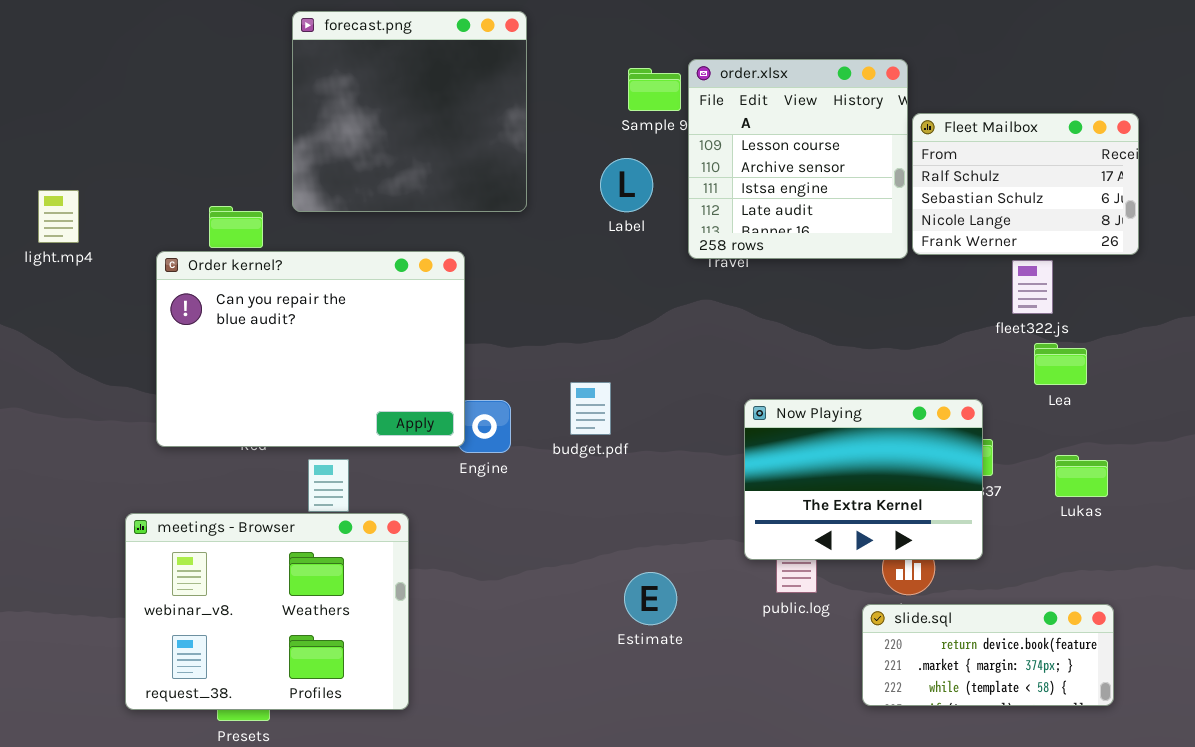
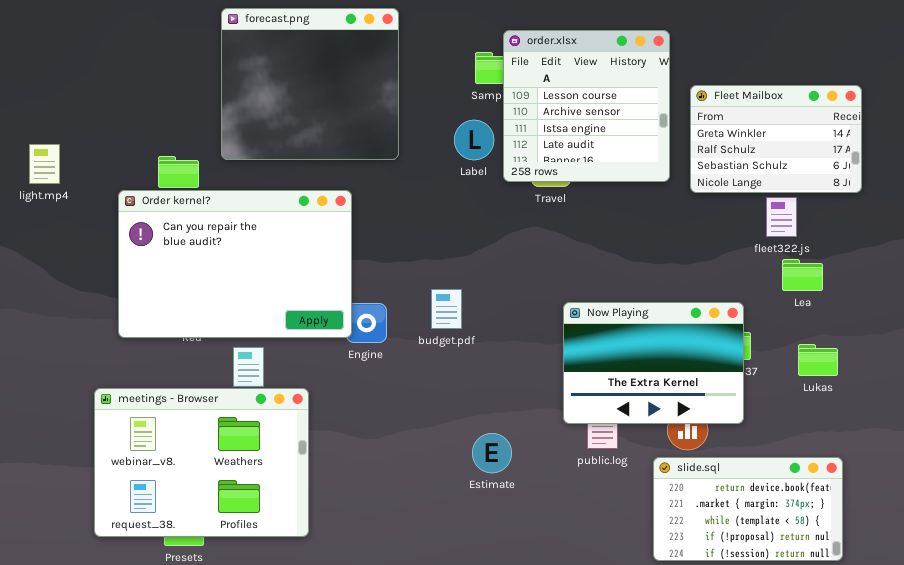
order.xlsx: [688,59,908,259] -> [503,30,670,182], moved
Fleet Mailbox: [912,113,1139,255] -> [690,85,862,193], scrolled up 1 row
slide.sql: [862,604,1114,706] -> [653,457,843,561], resized

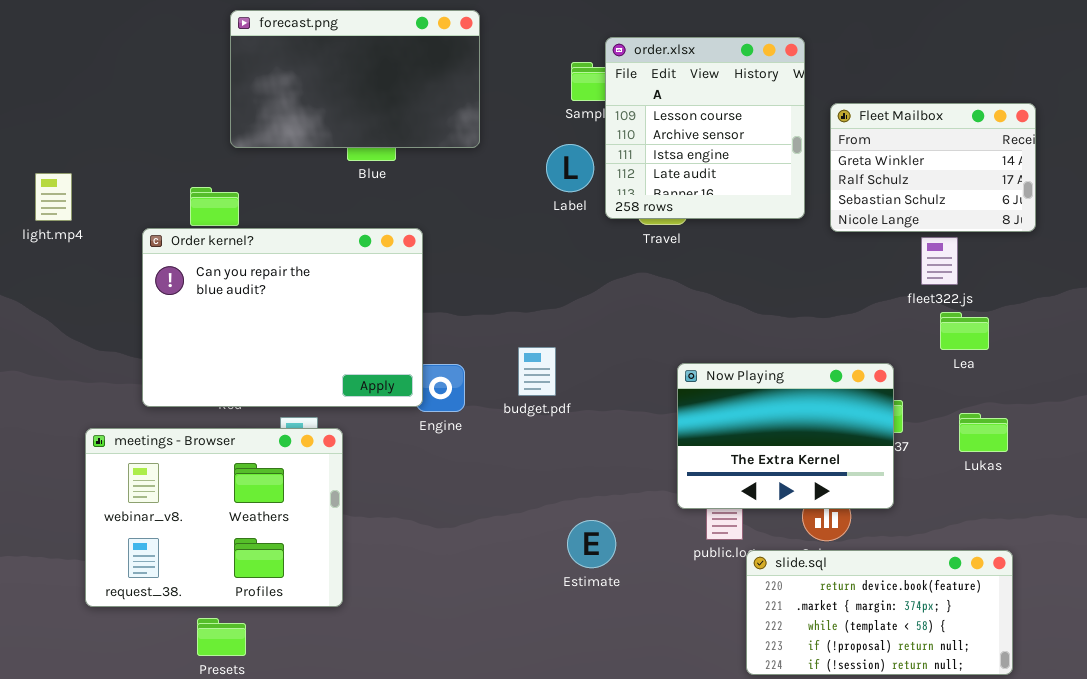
forecast.png: [221,8,399,160] -> [230,10,480,148], resized
meetings - Browser: [94,388,309,537] -> [85,428,343,607], moved
slide.sql: [653,457,843,561] -> [746,550,1013,675], resized

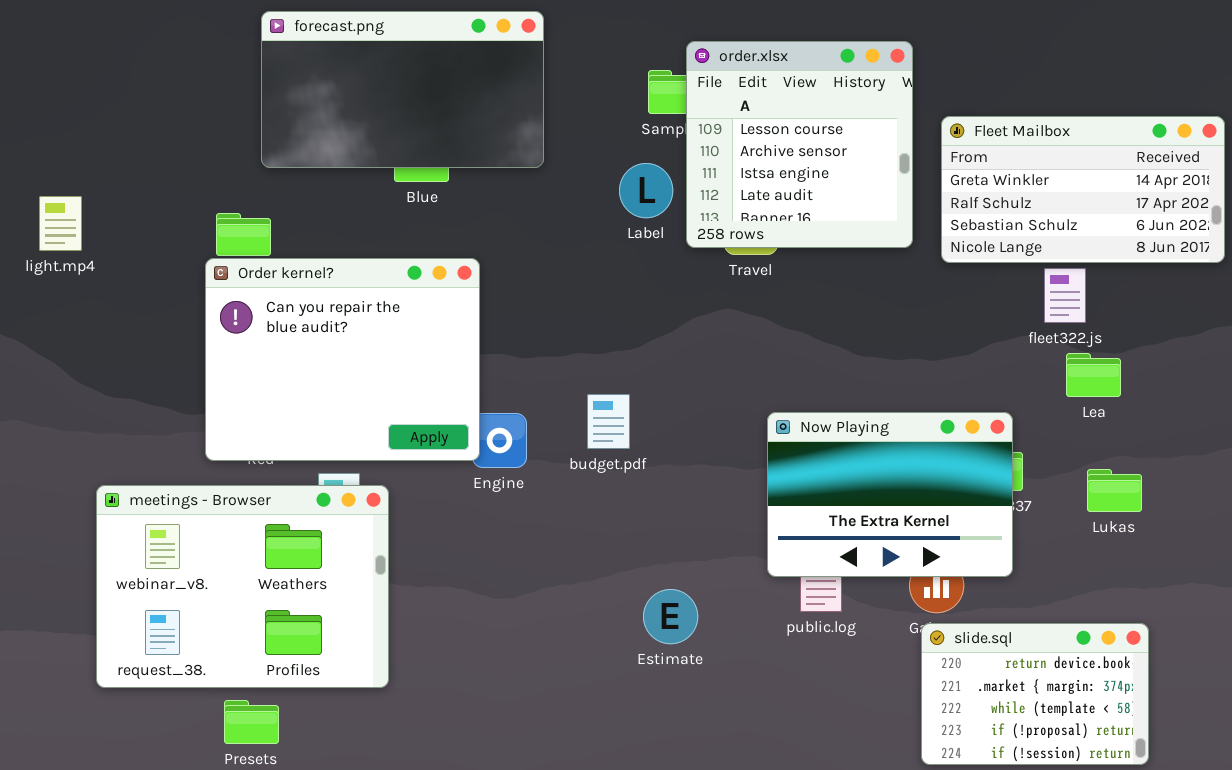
Fleet Mailbox: [830,103,1036,232] -> [941,116,1225,263], resized
Order kernel?: [142,228,423,407] -> [205,258,480,461], resized
slide.sql: [746,550,1013,675] -> [921,623,1149,765], resized

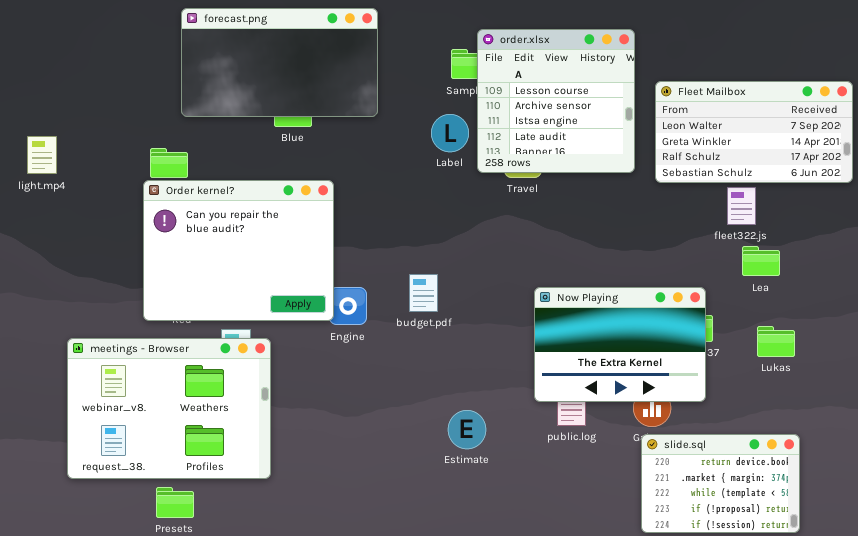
Fleet Mailbox: [941,116,1225,263] -> [655,81,853,183], scrolled up 1 row

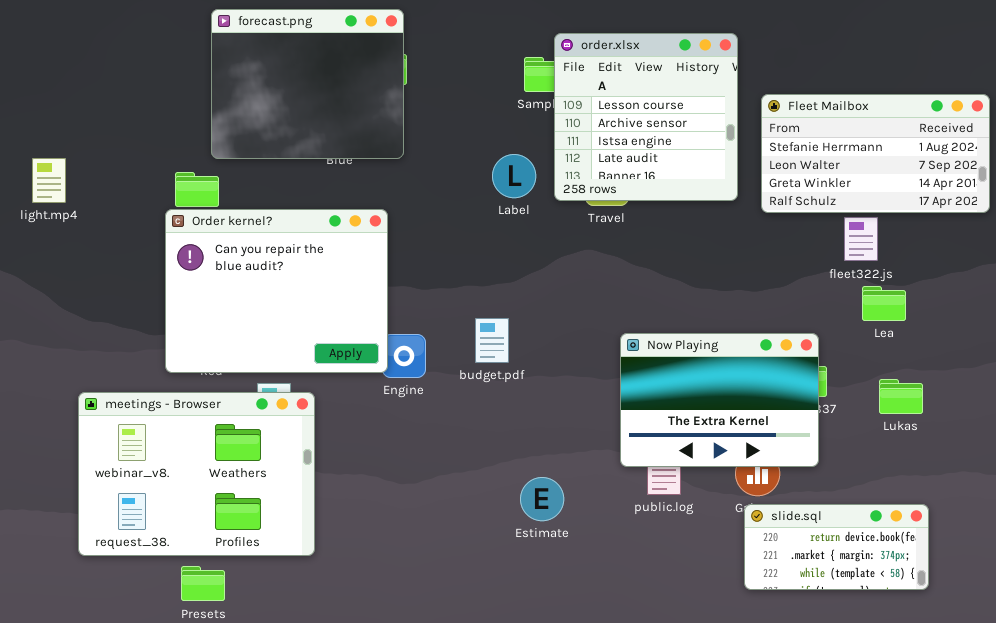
forecast.png: [181,8,378,117] -> [211,9,404,159], resized
Fleet Mailbox: [655,81,853,183] -> [761,94,990,213], scrolled up 1 row
Label: [431,114,469,152] -> [492,154,536,198], moved
slide.sql: [641,434,800,533] -> [744,504,929,590], resized

